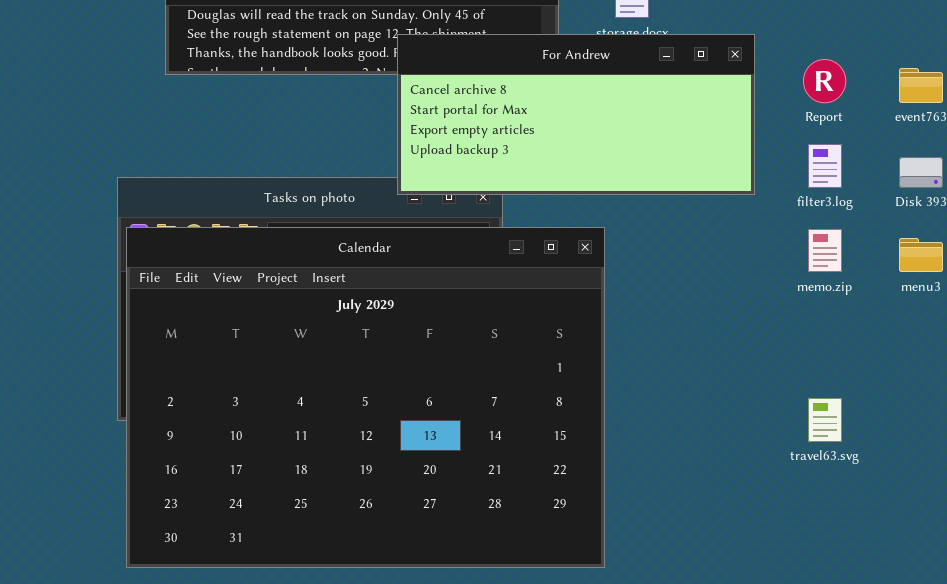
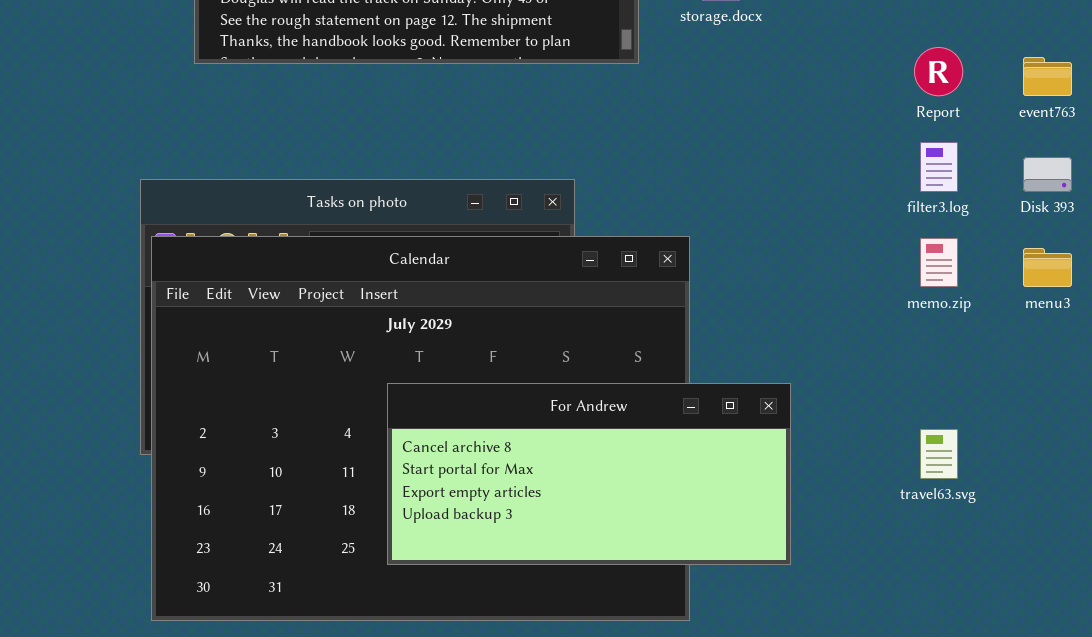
For Andrew: [397,34,755,195] -> [387,383,791,565], moved

